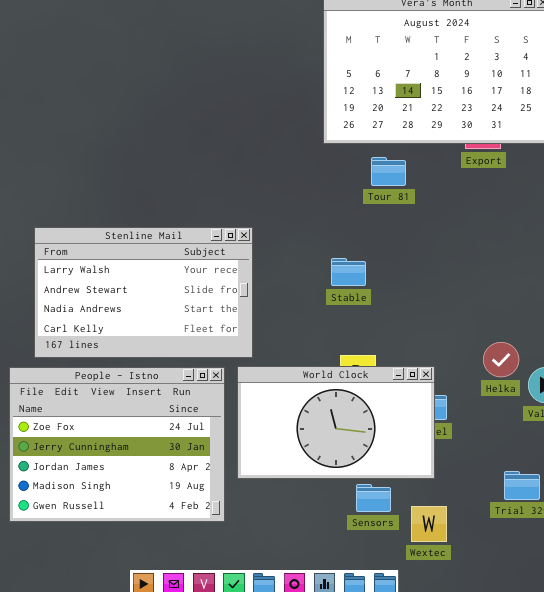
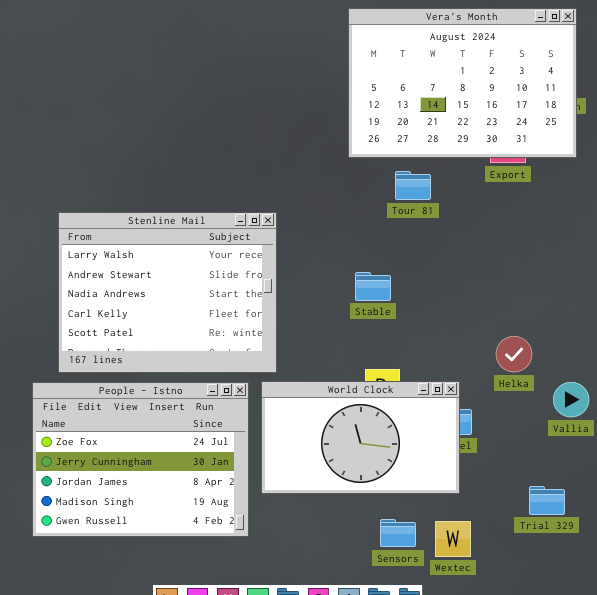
Stenline Mail: [34,227,253,358] -> [58,212,277,373], resized
Helka: [483,342,519,377] -> [496,336,532,372], moved
Sensors: [356,484,391,512] -> [380,519,416,547], moved

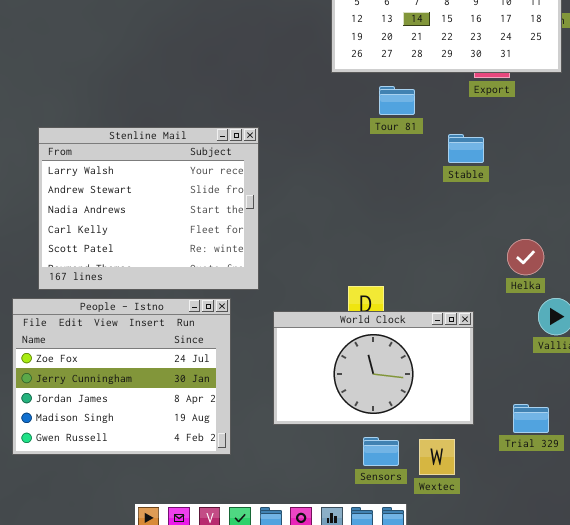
Stable: [355,272,391,301] -> [448,134,484,163], moved
Helka: [496,336,532,372] -> [507,239,544,275], moved
World Clock: [261,381,460,494] -> [273,311,474,425], moved

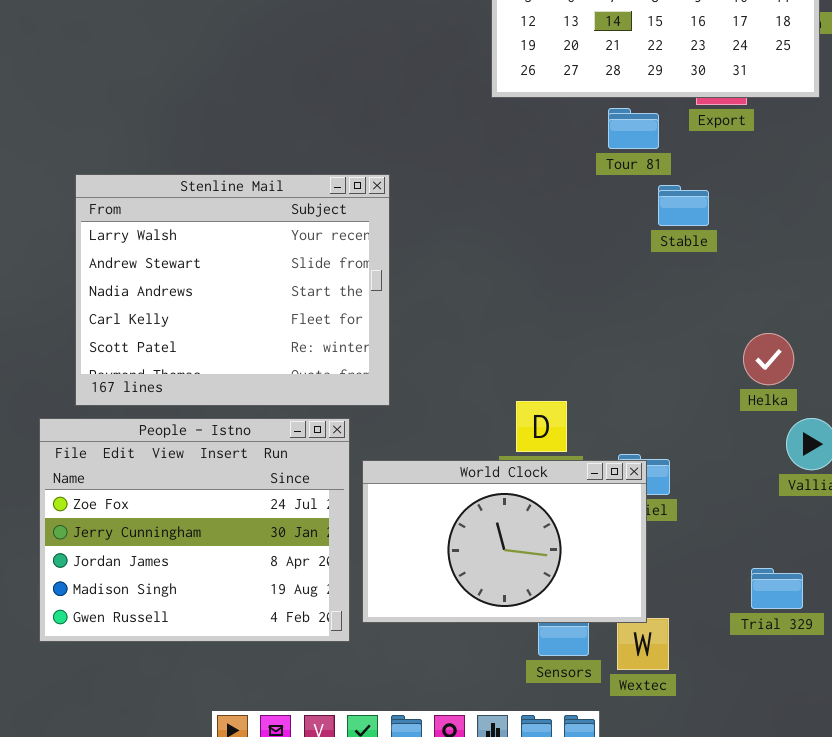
Tour 81: [379,86,415,115] -> [608,108,659,149], moved
World Clock: [273,311,474,425] -> [362,460,647,623], moved

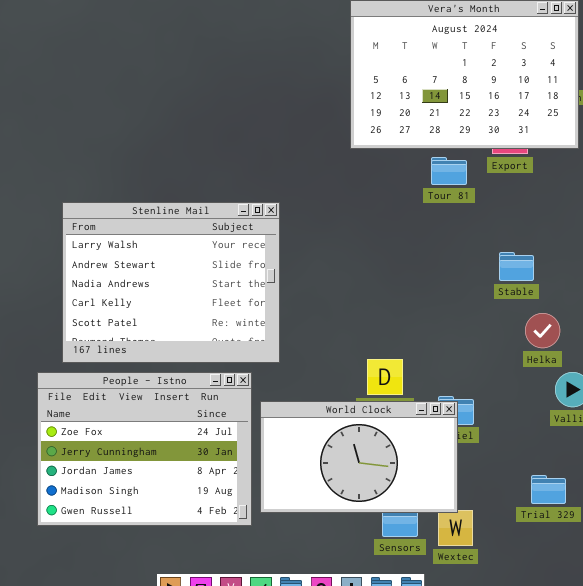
Stable: [658,185,709,226] -> [499,252,534,281], moved

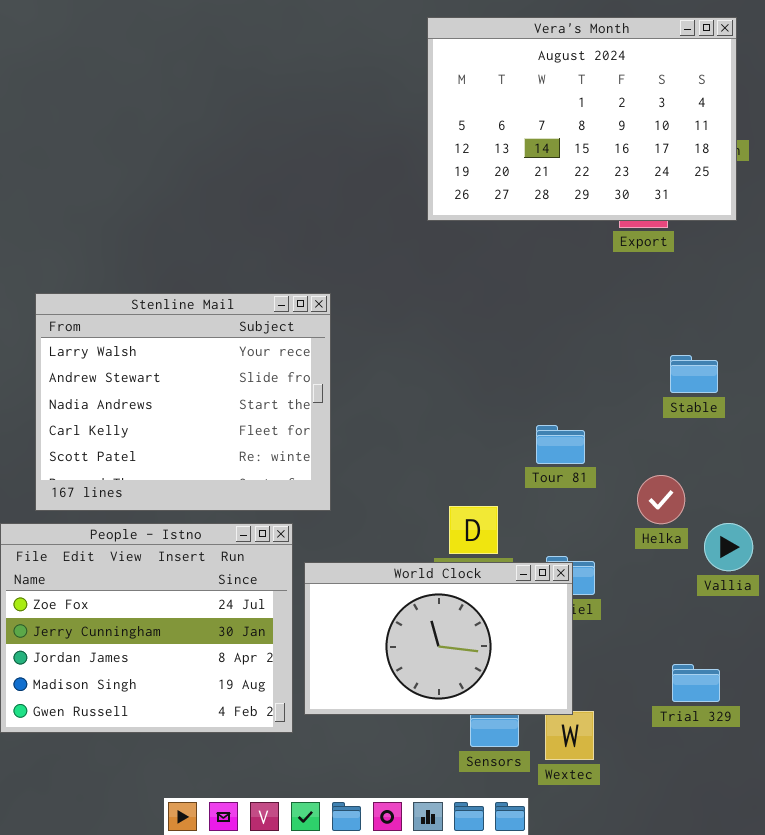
Tour 81: [431,157,467,185] -> [536,425,585,464], moved
Stable: [499,252,534,281] -> [670,355,718,393], moved
Helka: [525,313,560,348] -> [637,475,685,524], moved

